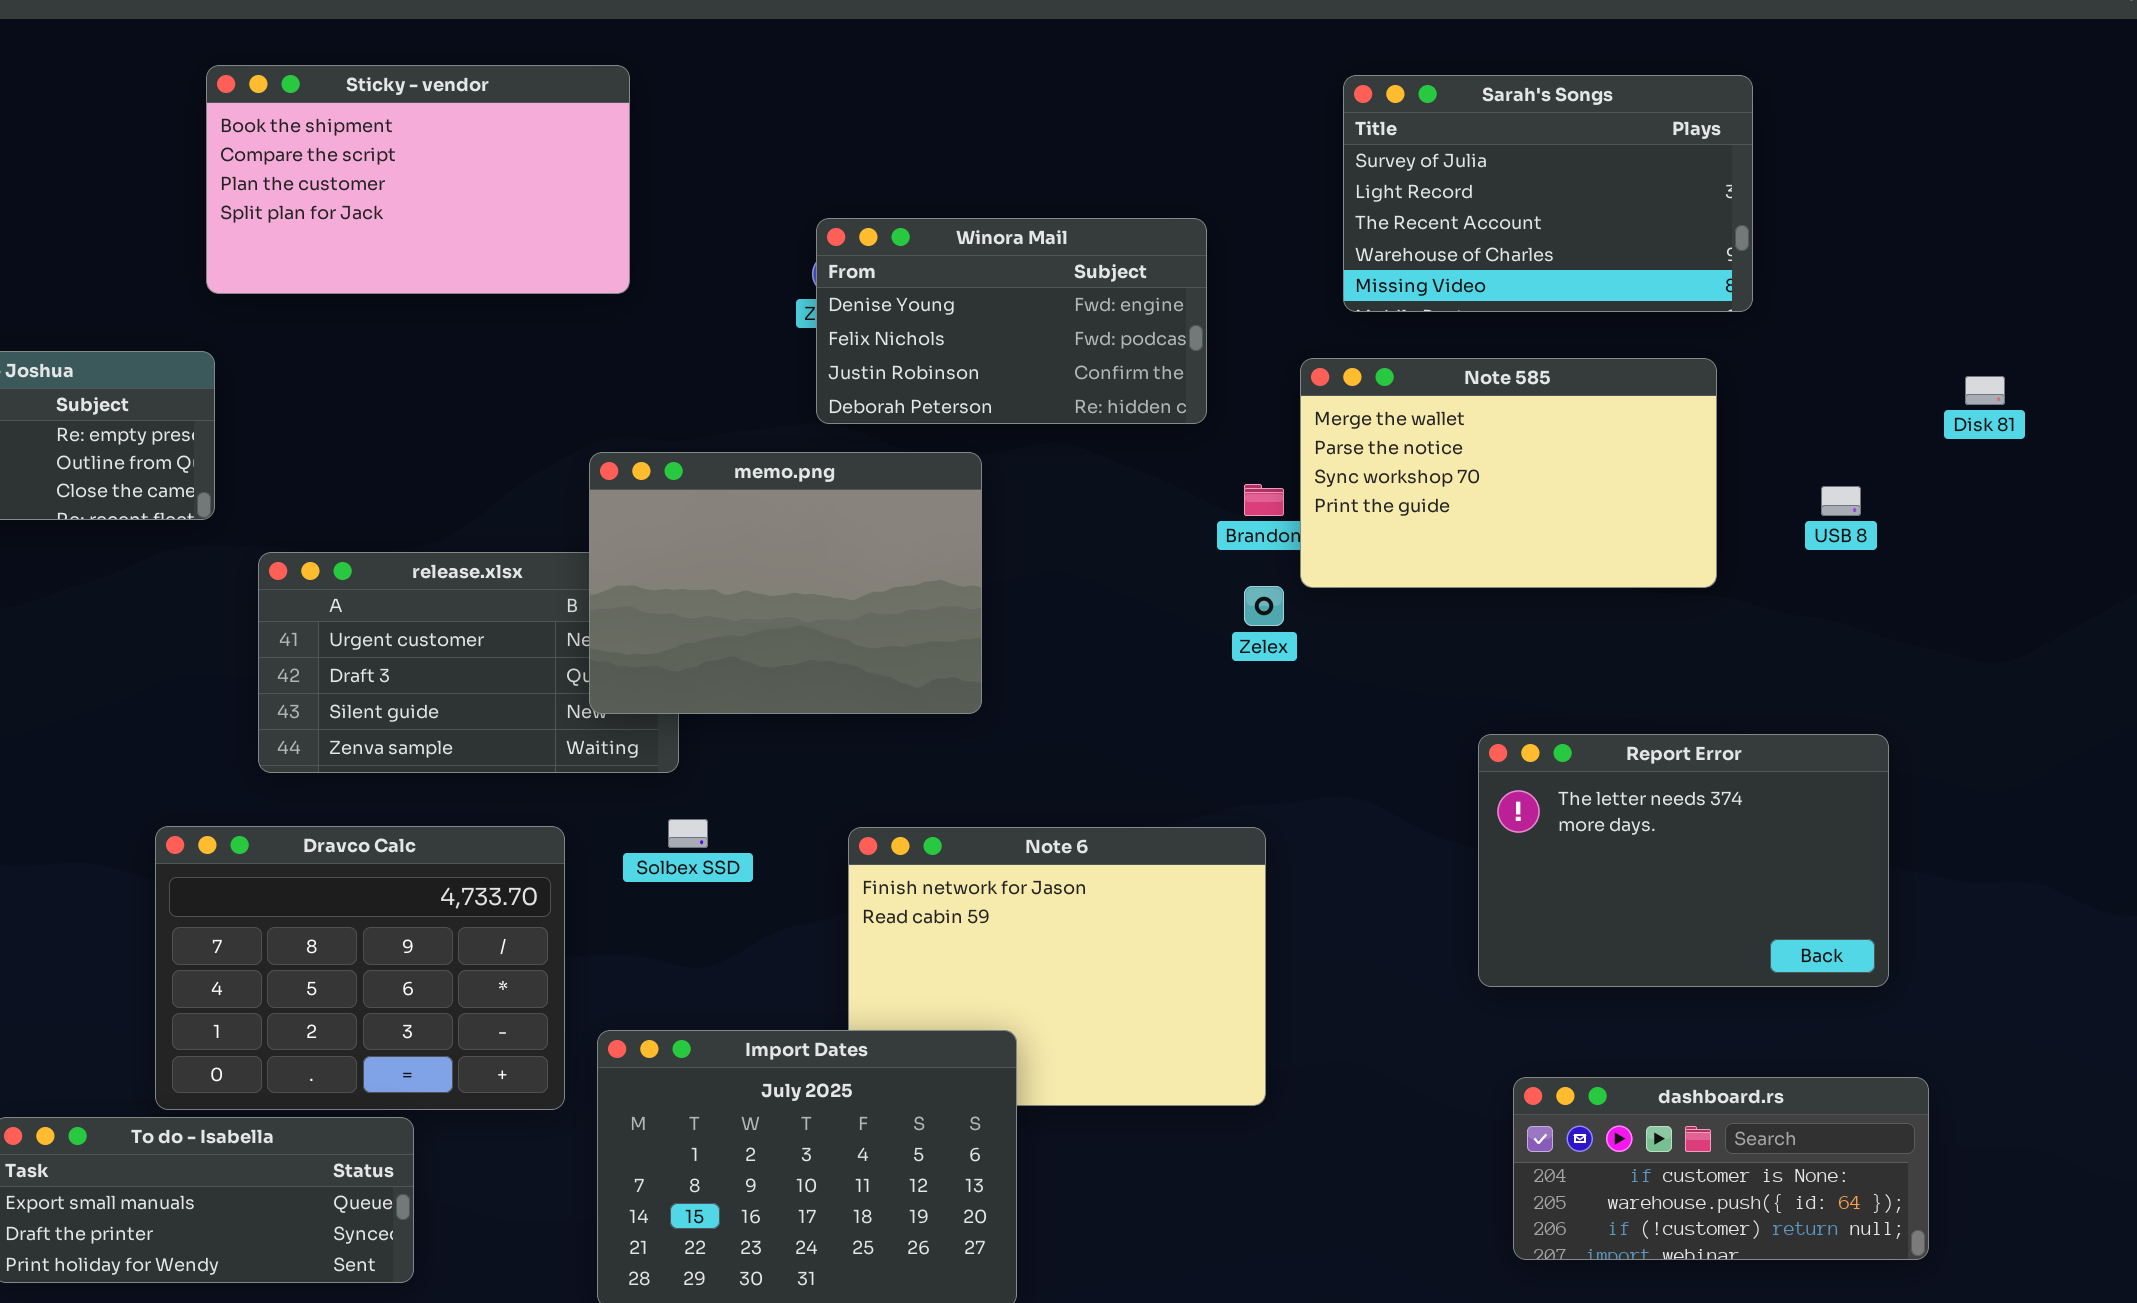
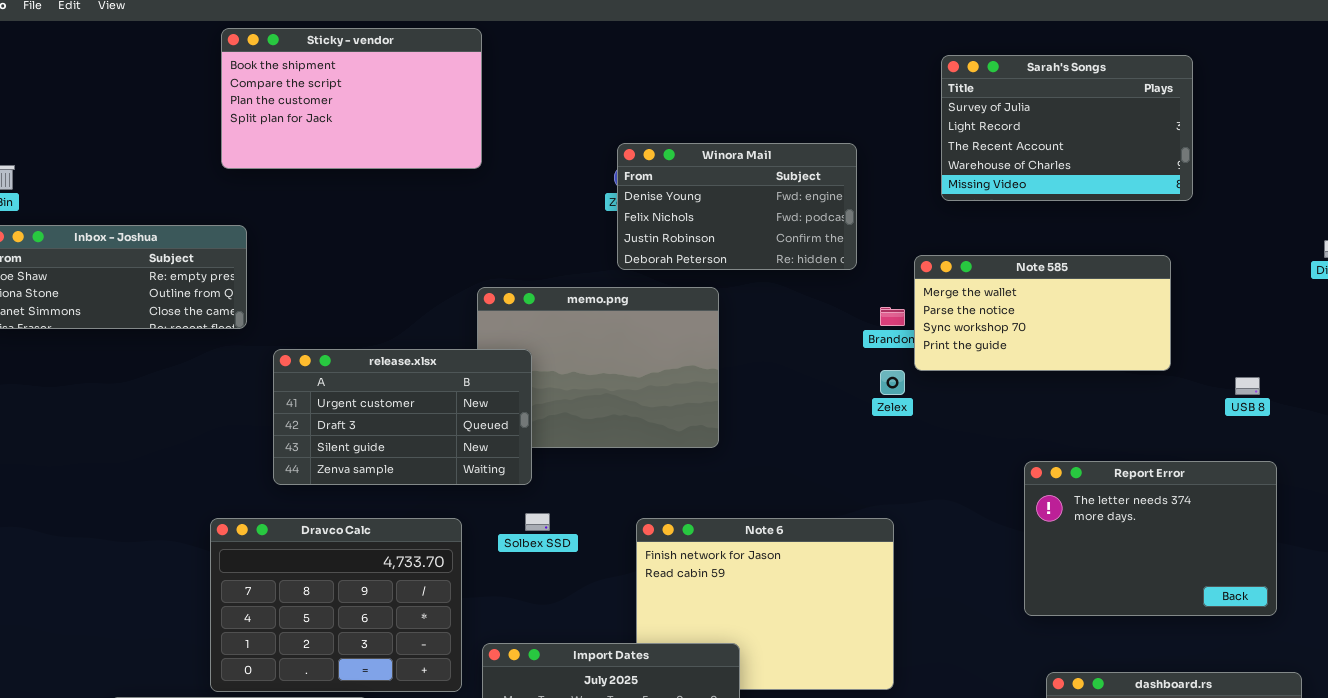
Sticky - vendor: [206,65,630,294] -> [221,28,482,169], moved
Note 585: [1300,358,1717,588] -> [914,255,1171,371], resized
USB 8: [1821,486,1861,516] -> [1235,377,1260,395], moved
release.xlsx: [258,552,679,773] -> [273,349,532,485], raised

